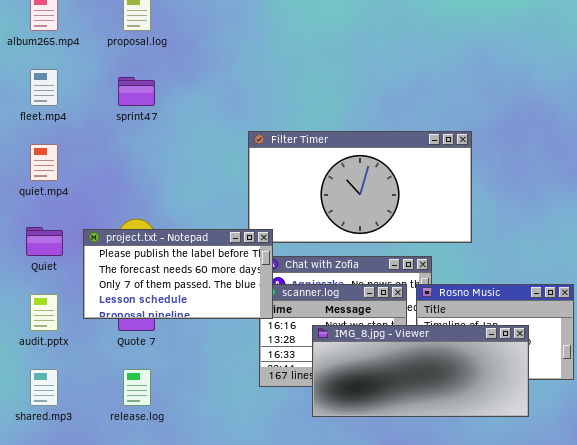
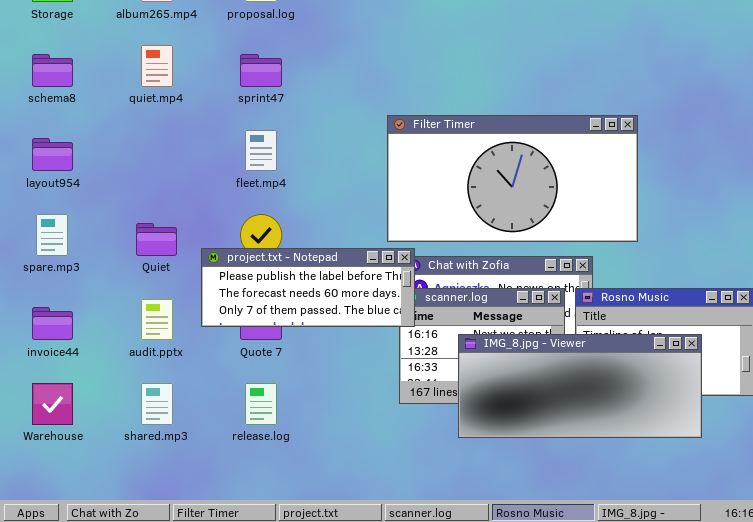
fleet.mp4: [30,69,58,106] -> [245,130,277,171], moved
quiet.mp4: [30,144,58,181] -> [141,45,173,87], moved
project.txt - Notepad: [83,229,273,319] -> [201,248,415,327], resized

